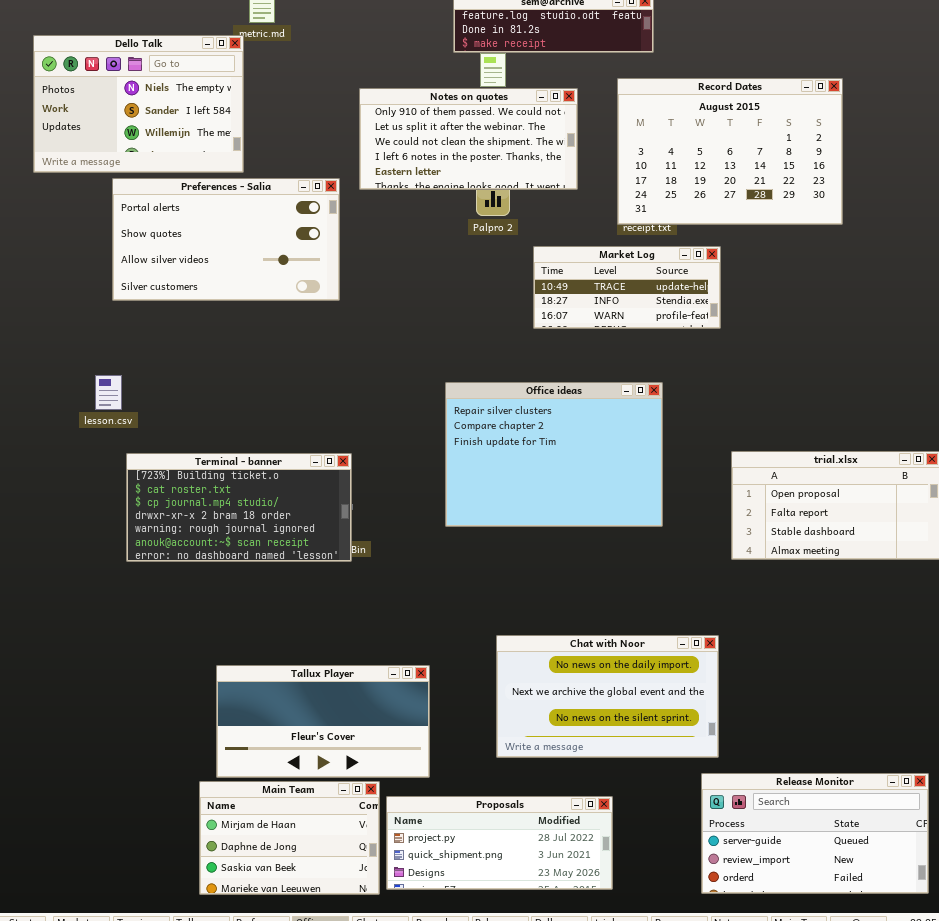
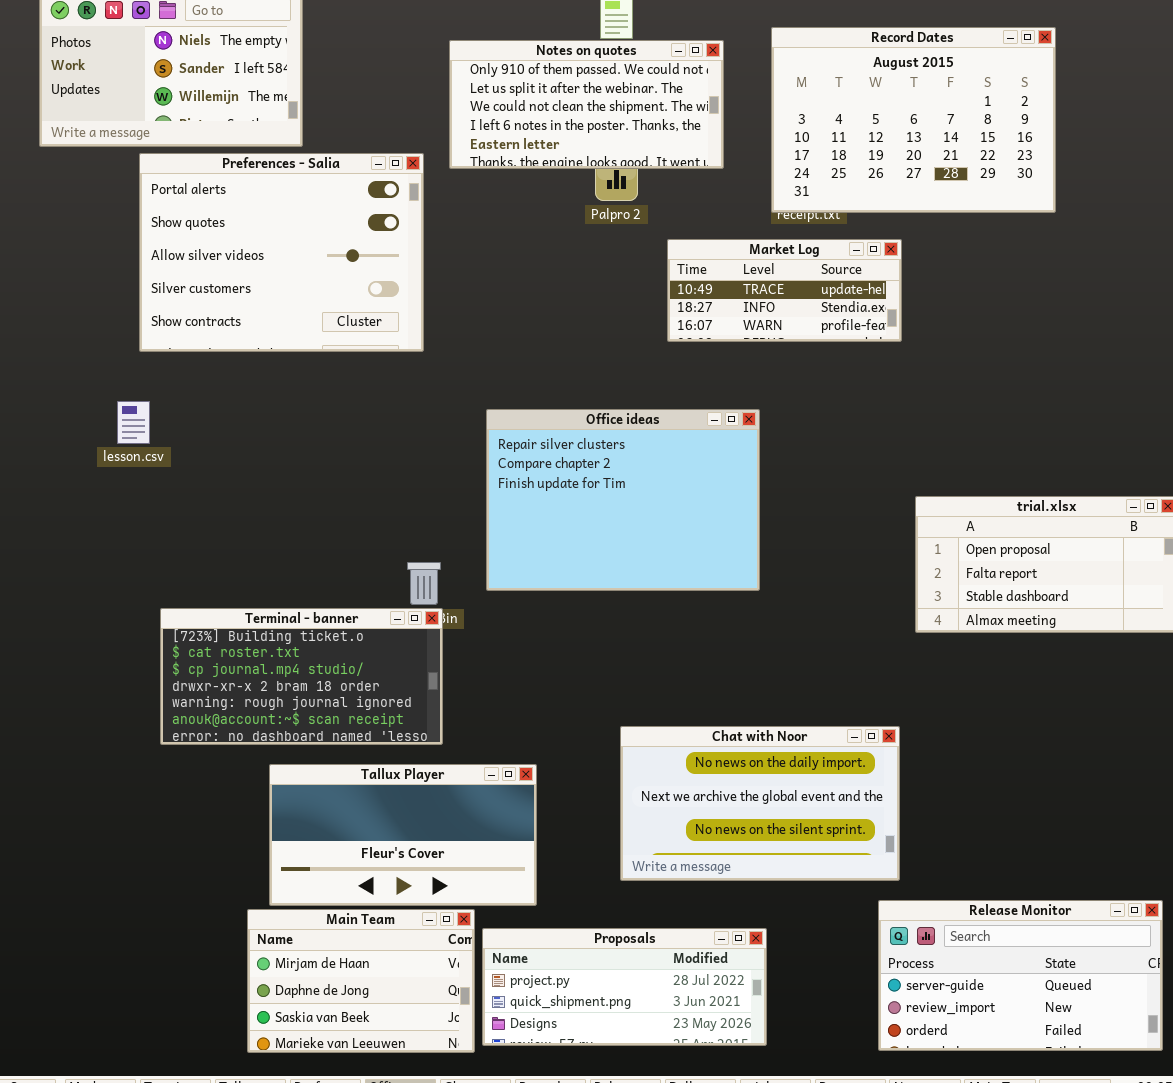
Preferences - Salia: [112,178,340,301] -> [139,153,424,352], resized
Office ideas: [445,382,663,527] -> [486,409,760,591], moved
Terminal - banner: [126,453,352,562] -> [160,608,443,745], moved

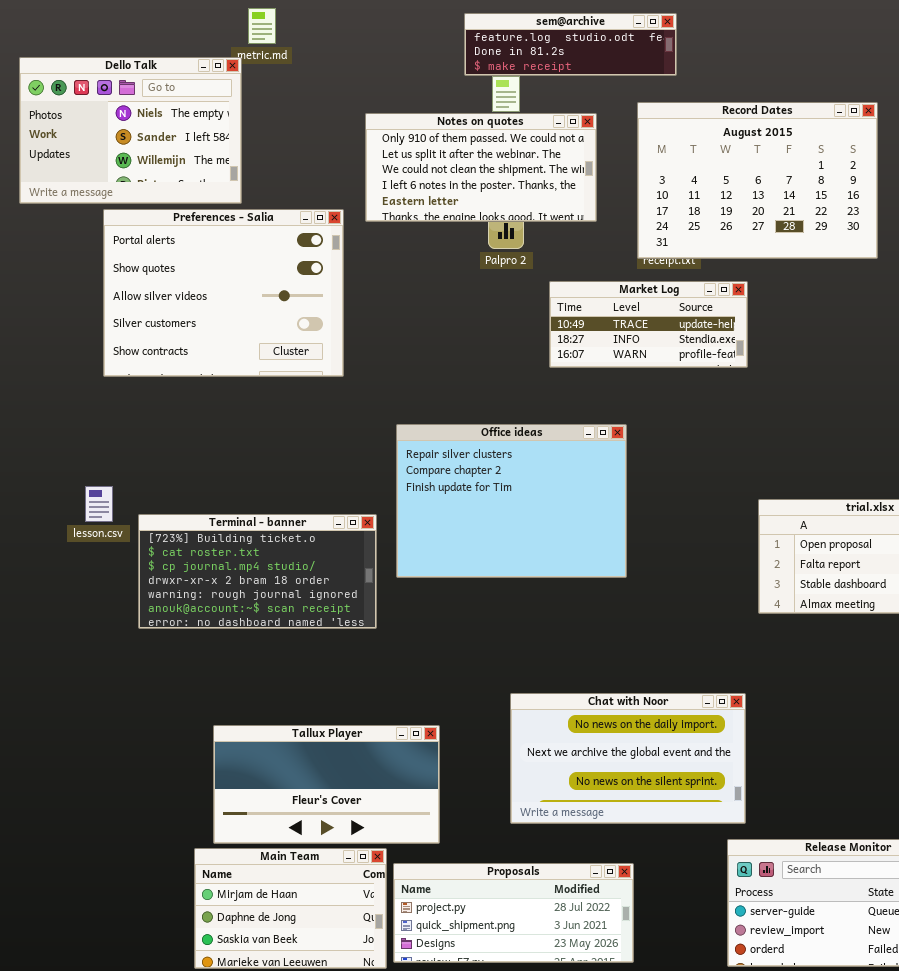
lesson.csv: [117,401,150,444] -> [85,486,113,522], moved
Terminal - banner: [160,608,443,745] -> [138,514,377,629], moved

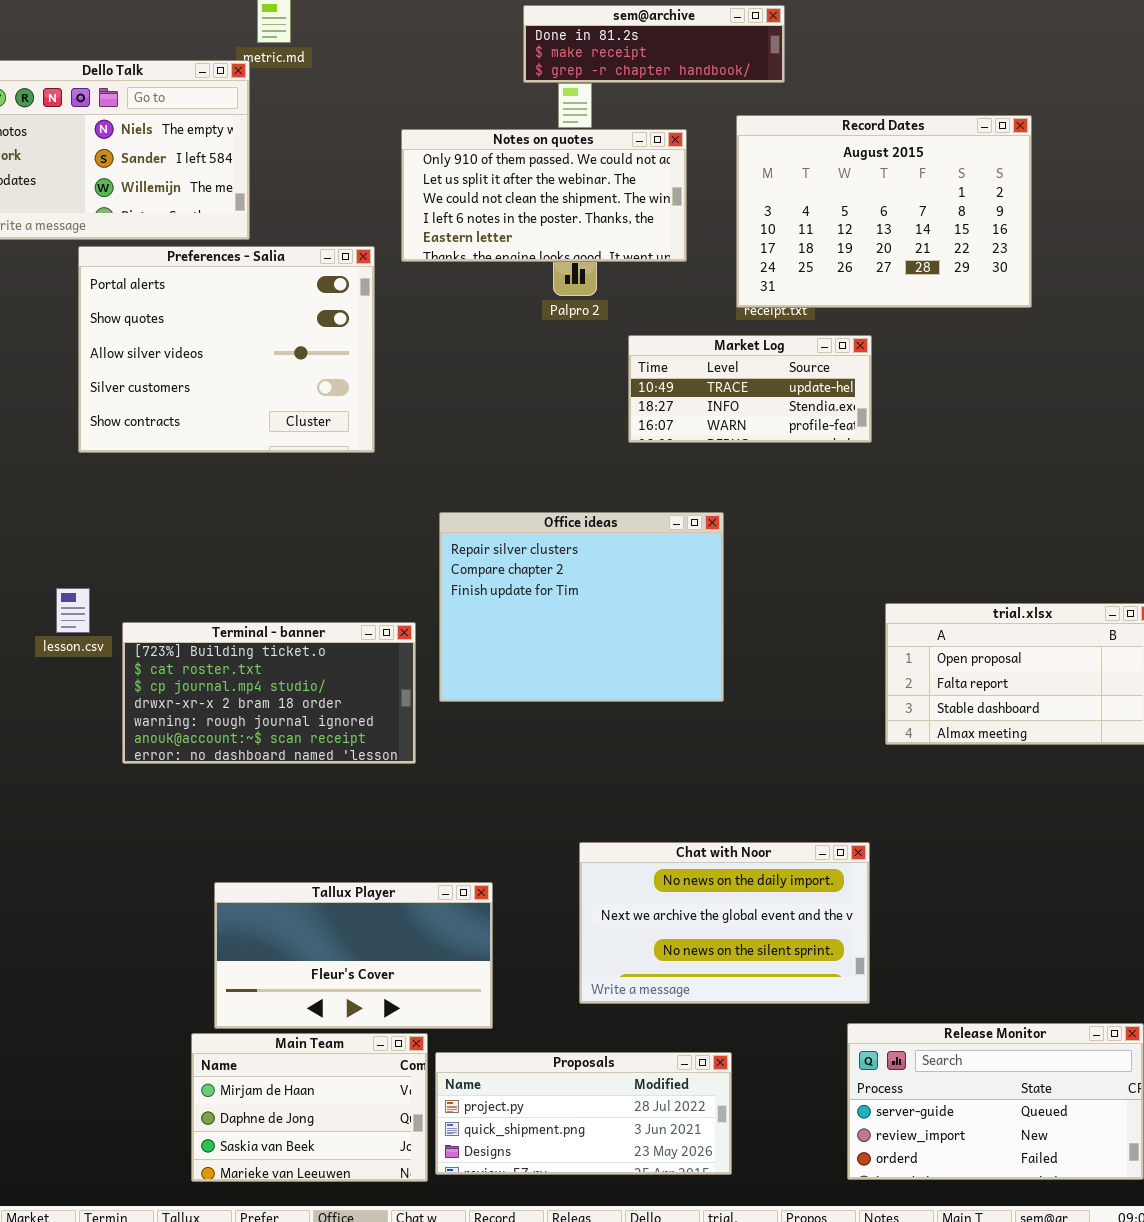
sem@archive: [464,13,677,76] -> [523,5,785,83], scrolled down 1 row

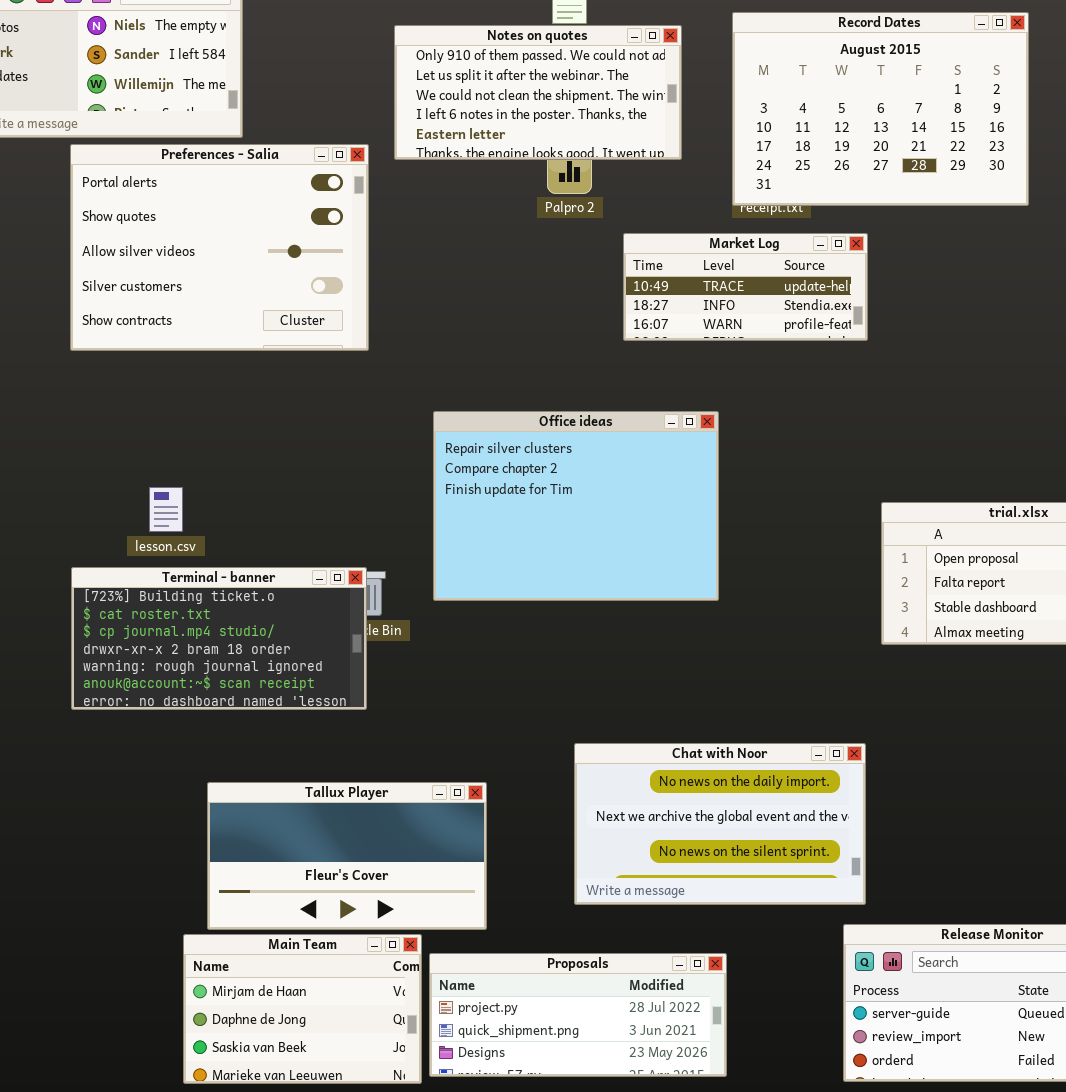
lesson.csv: [56,588,90,633] -> [149,487,183,532], moved
Terminal - banner: [122,622,416,764] -> [71,567,367,710], moved

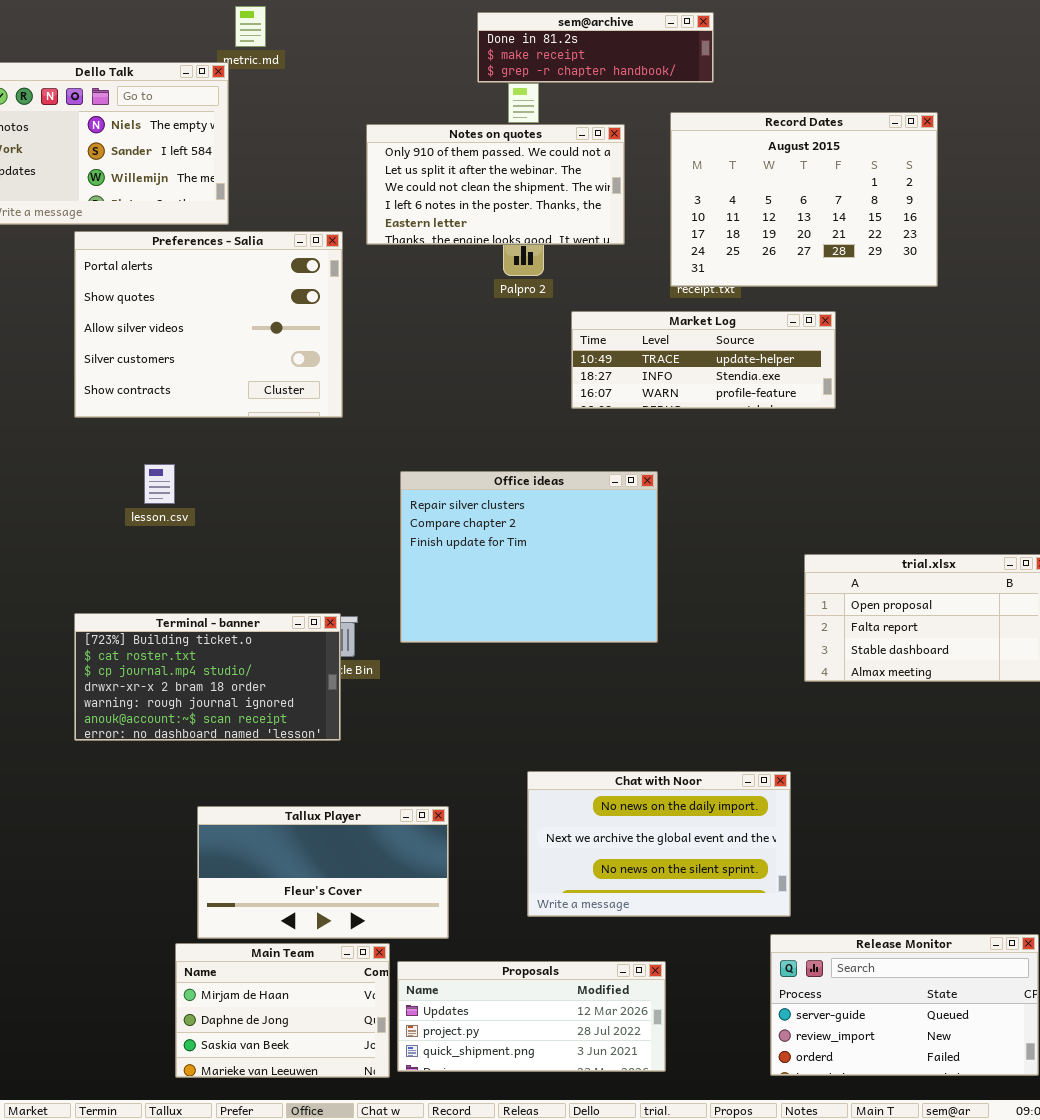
Market Log: [623,233,868,341] -> [571,311,836,409], resized
lesson.csv: [149,487,183,532] -> [144,464,175,504], moved
Proposals: [429,953,727,1077] -> [397,961,666,1072], scrolled up 1 row

